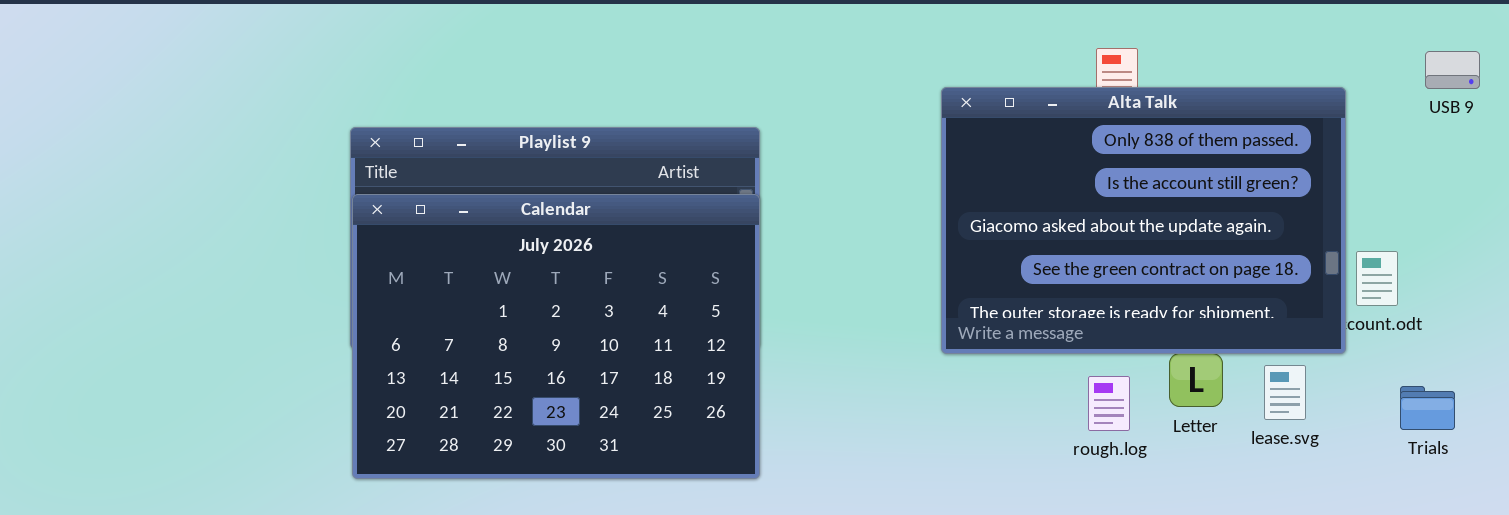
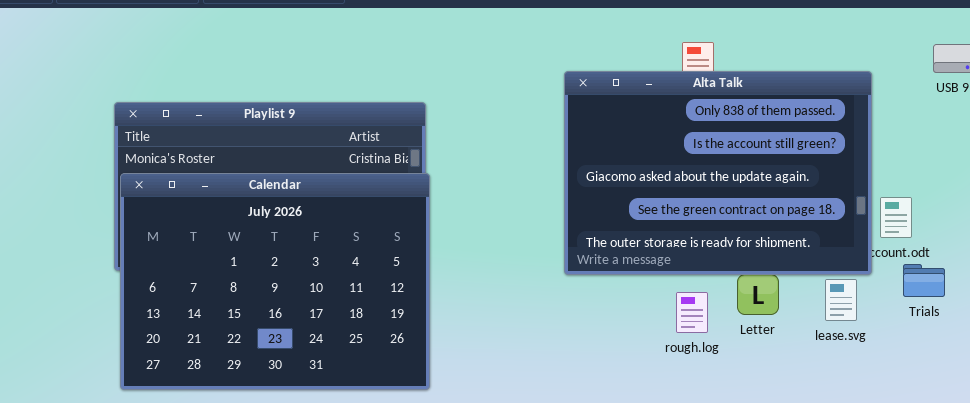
Calendar: [352,194,760,479] -> [120,173,430,390], moved
lease.svg: [1264,365,1306,420] -> [825,279,857,321], moved
Trials: [1400,386,1455,430] -> [903,264,945,297], moved

